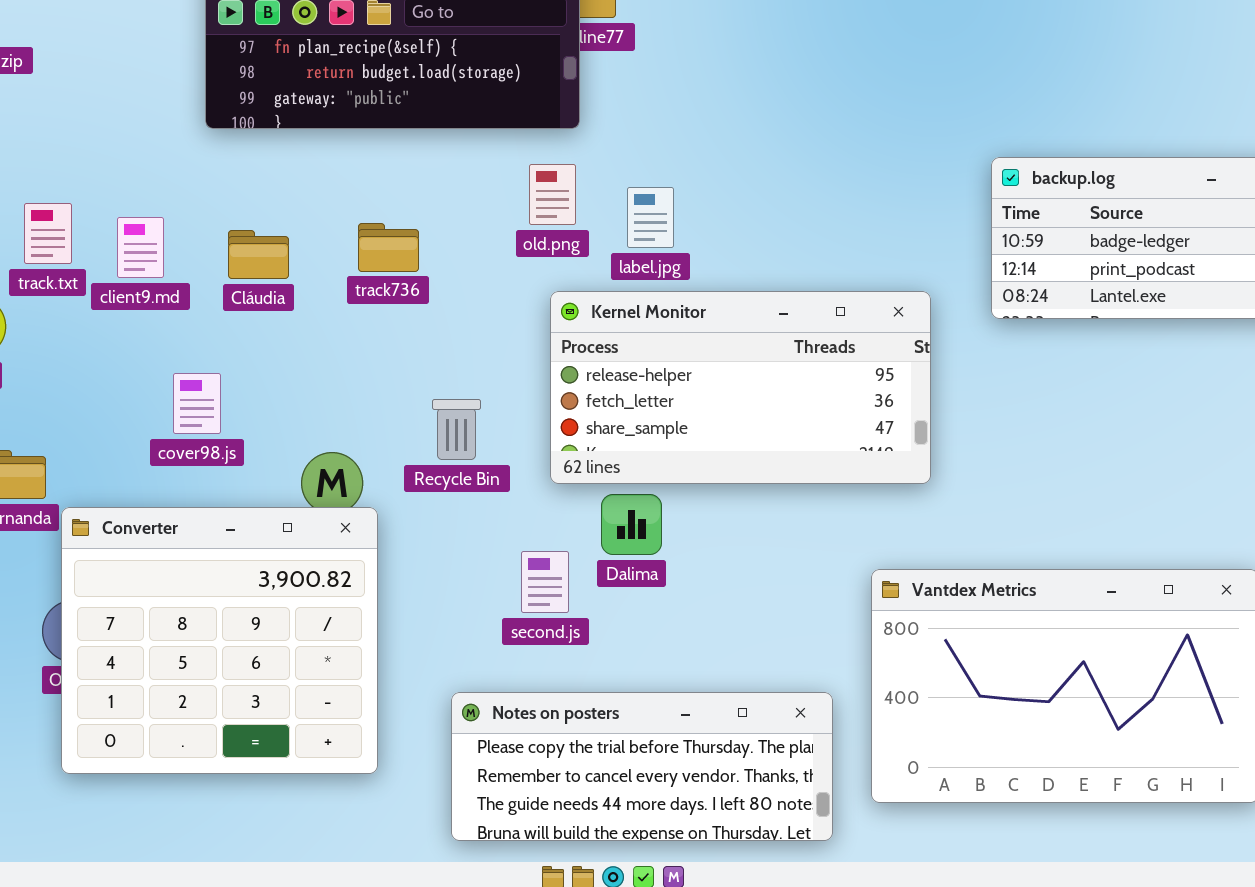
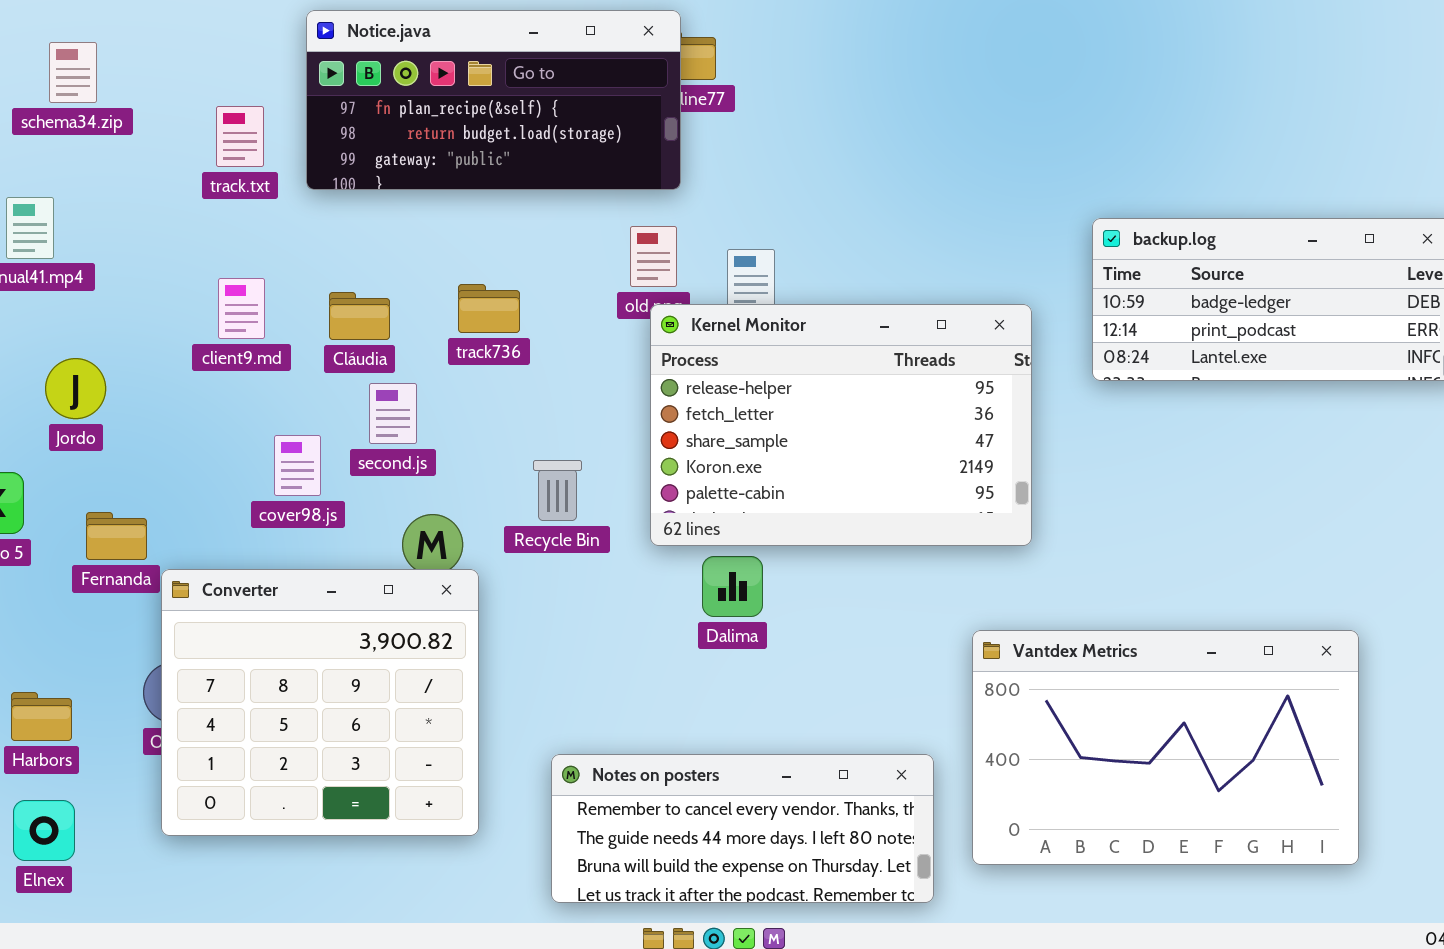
track.txt: [24,203,72,264] -> [216,106,264,167], moved
Kernel Monitor: [550,291,931,484] -> [650,304,1032,546], resized
second.js: [521,551,569,613] -> [369,383,417,444], moved
Notes on posters: [451,692,833,841] -> [551,754,934,903], scrolled down 1 row

